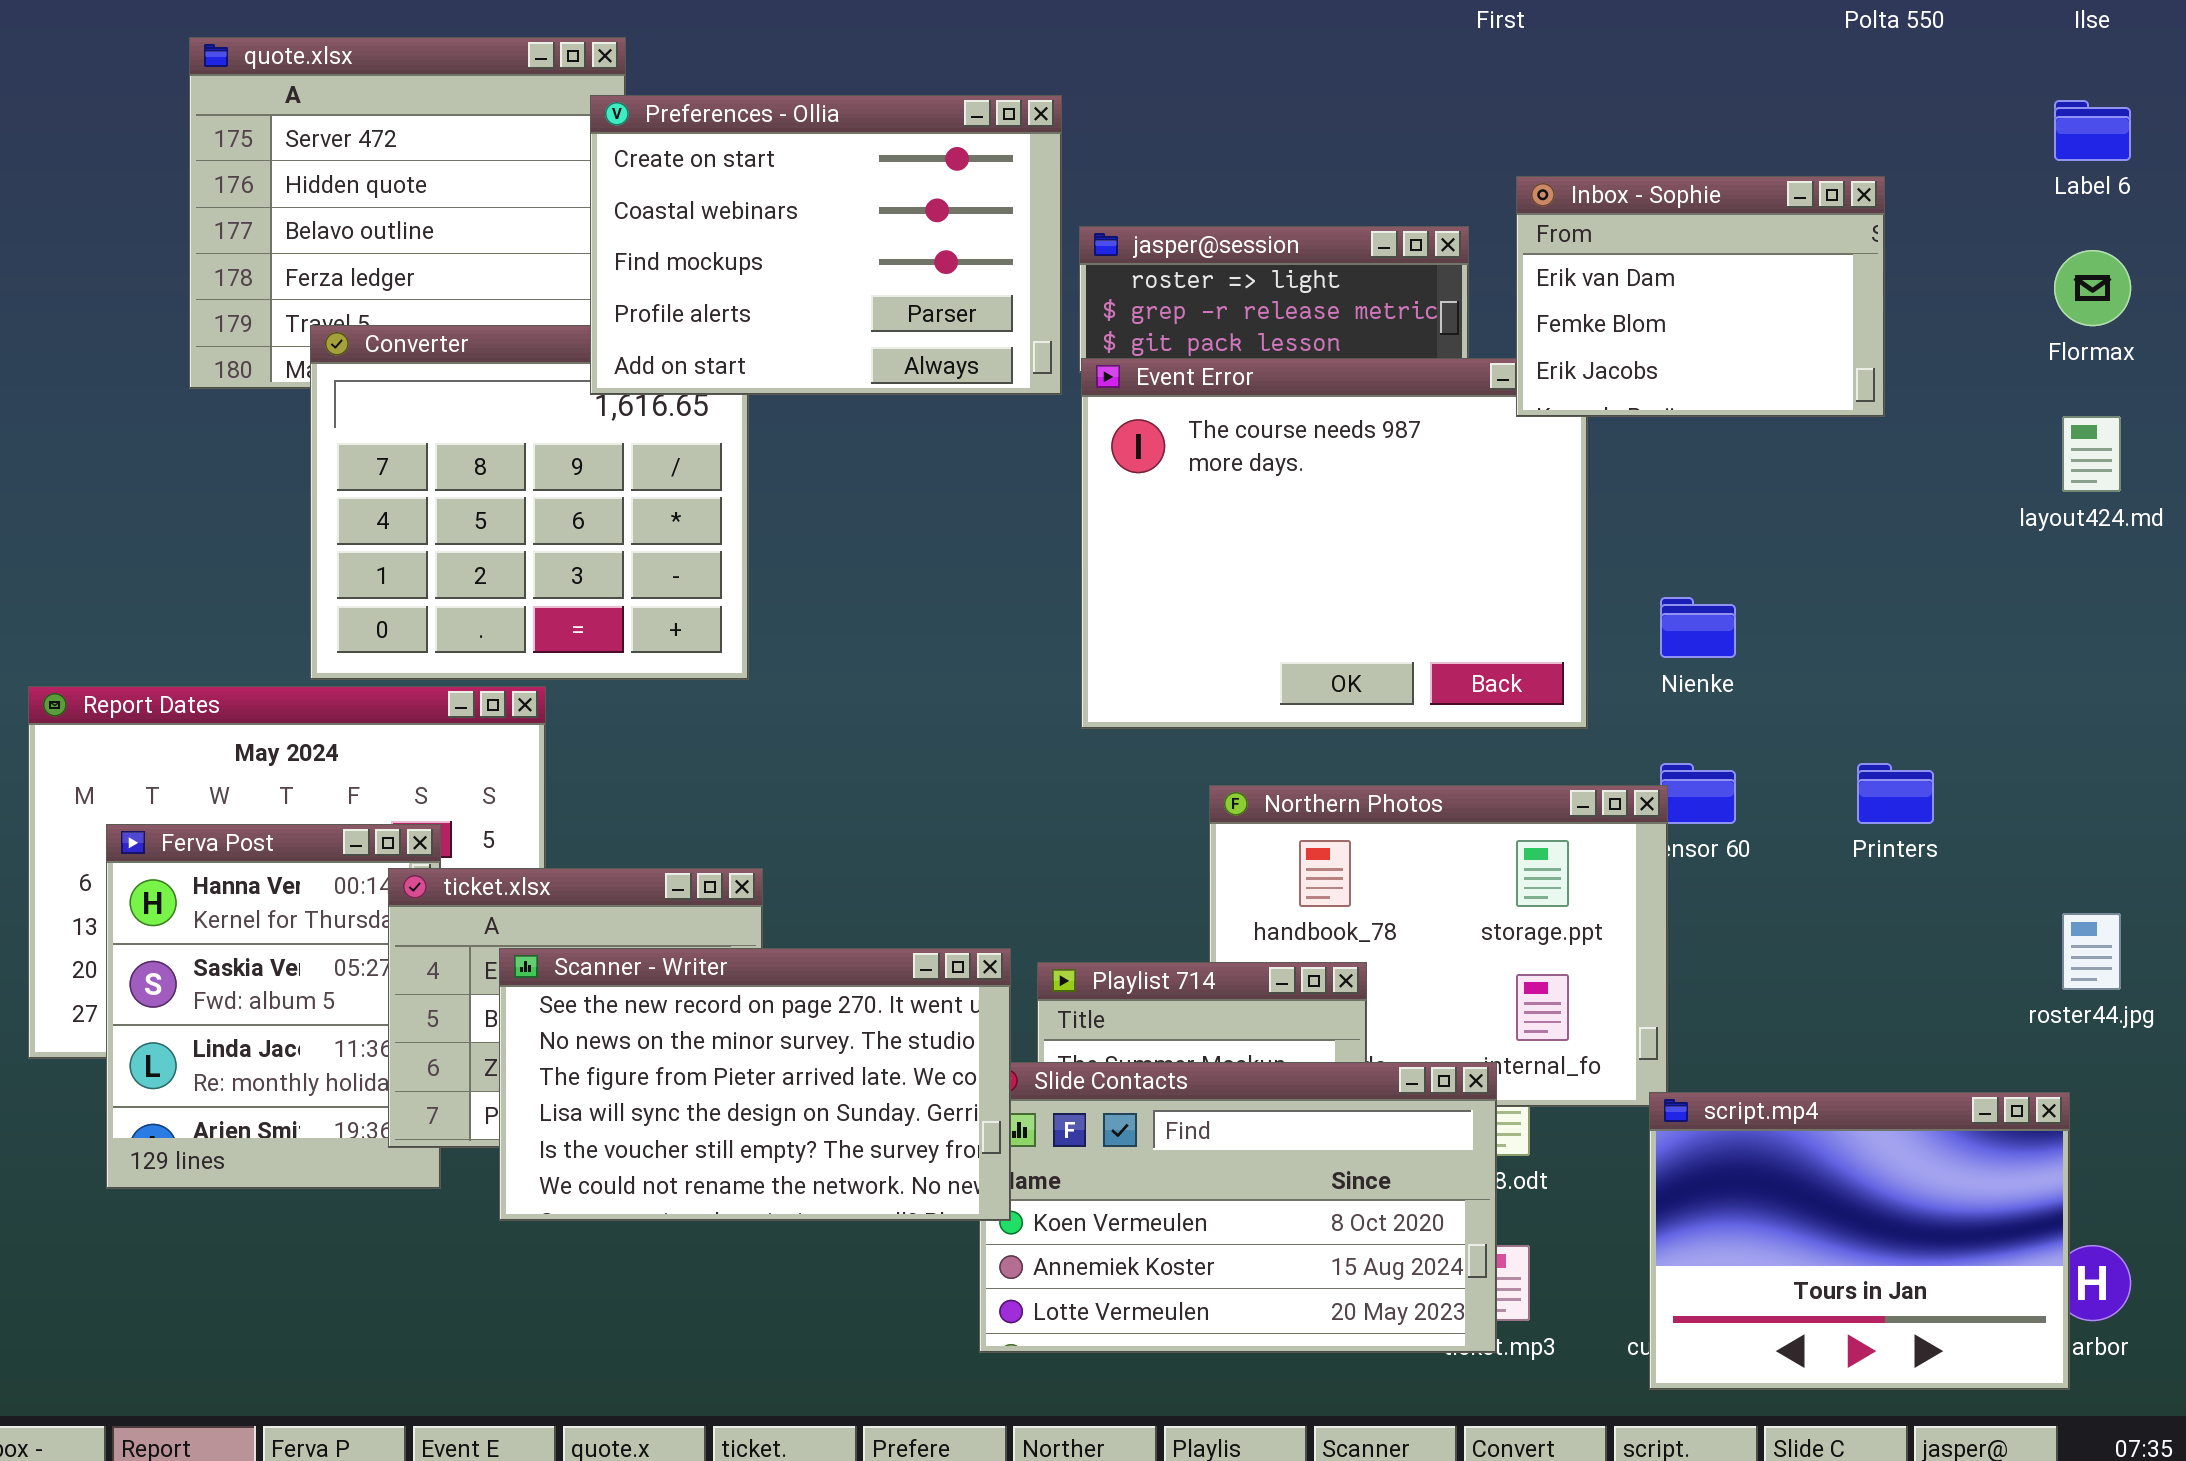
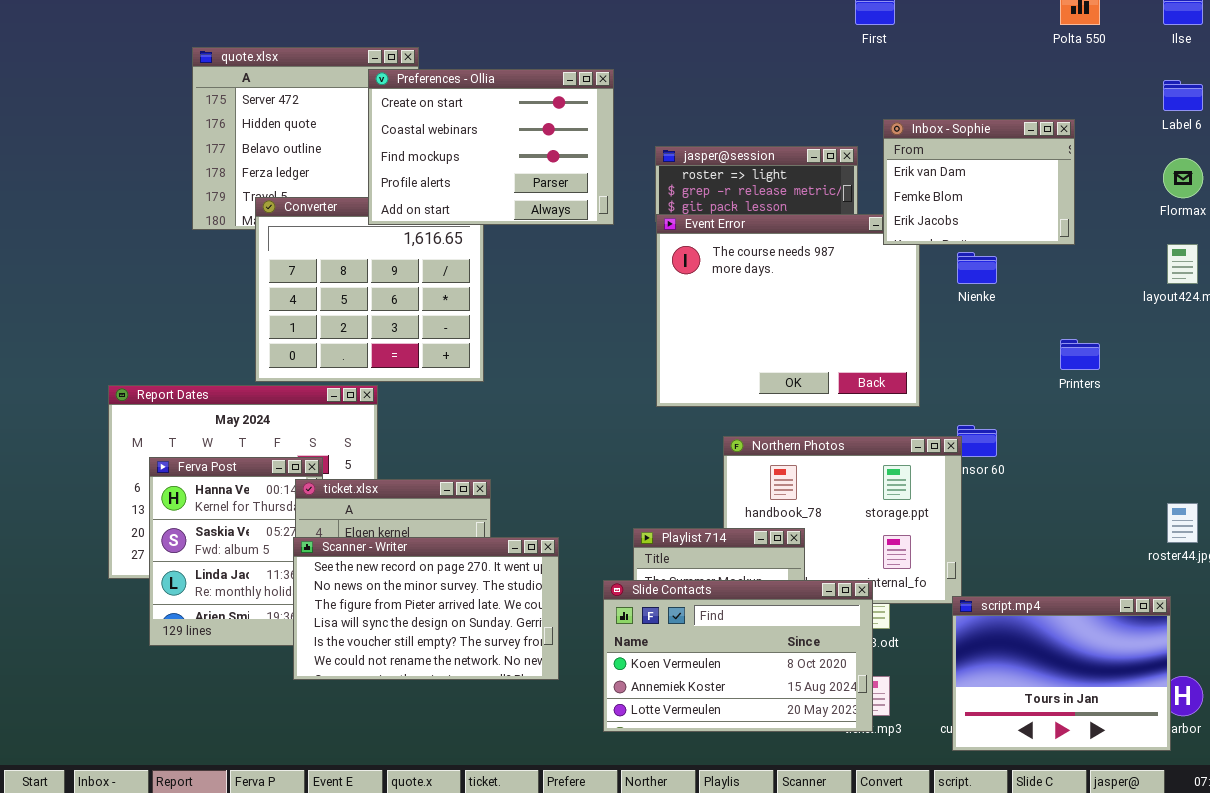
Preferences - Ollia: [590,95,1062,395] -> [368,69,614,225], moved
Nienke: [1660,597,1736,658] -> [957,252,997,284], moved
Printers: [1857,763,1934,824] -> [1060,339,1100,370], moved
Scanner - Writer: [499,948,1011,1221] -> [293,537,559,680], moved

